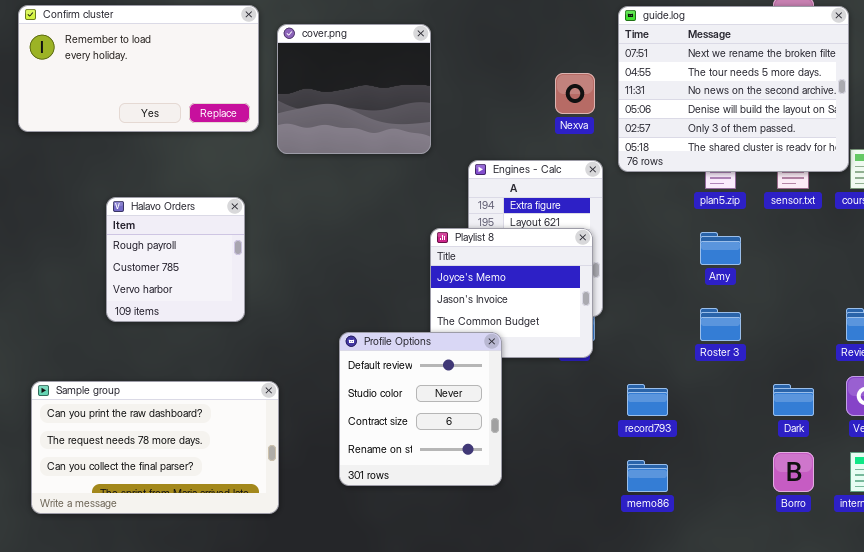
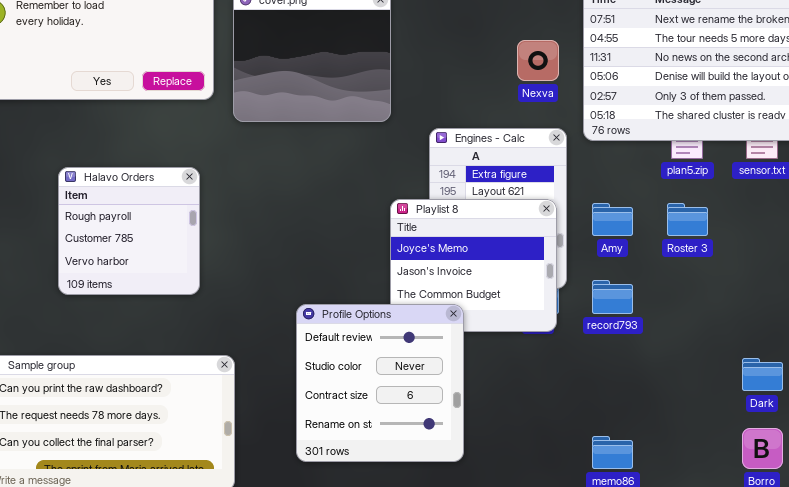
Amy: [700,232,741,265] -> [592,203,633,236], moved
Roster 3: [700,308,741,341] -> [667,203,708,236], moved
record793: [627,384,668,416] -> [592,280,633,314], moved

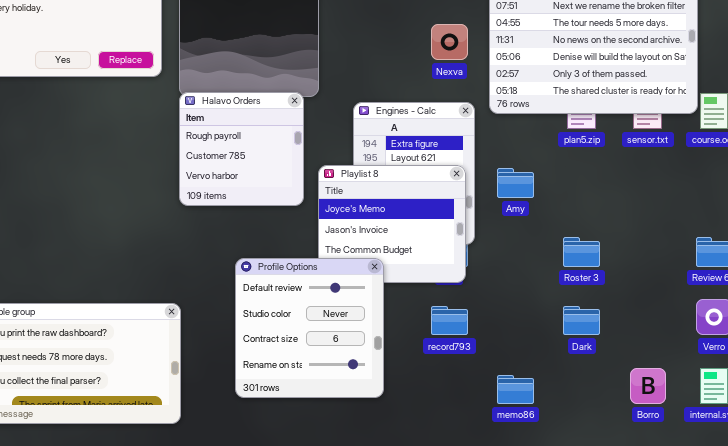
Halavo Orders: [58,167,200,295] -> [179,92,304,206], moved
Roster 3: [667,203,708,236] -> [563,237,600,267], moved
record793: [592,280,633,314] -> [431,306,468,335], moved
Dark: [742,358,783,391] -> [563,306,600,335], moved

